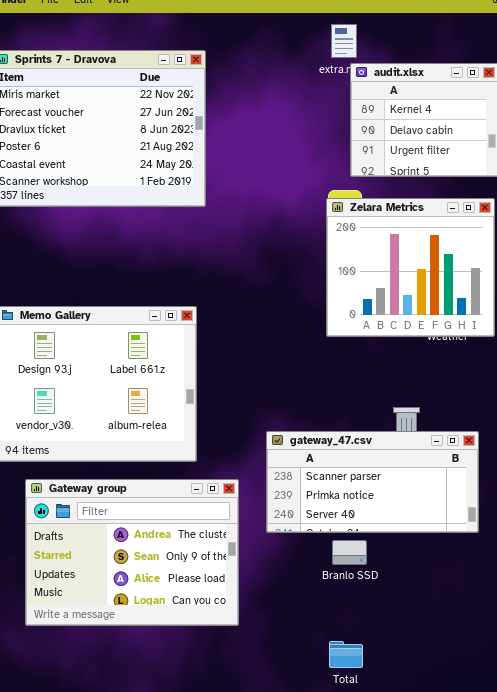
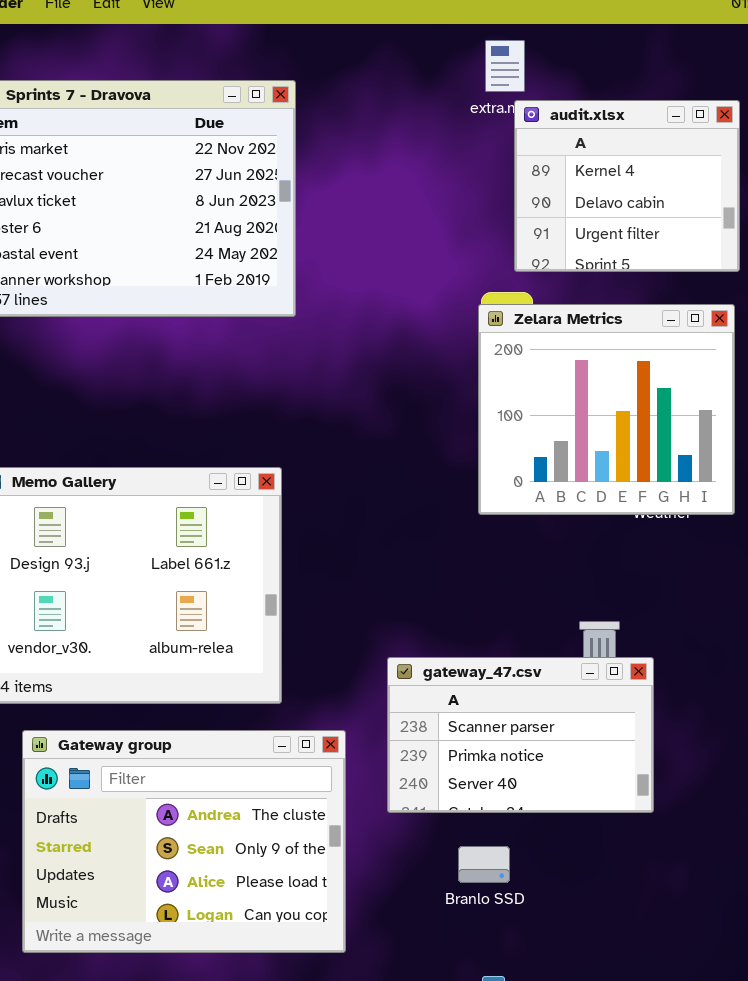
gateway_47.csv: [266,431,479,533] -> [387,657,654,813], resized
Branlo SSD: [332,540,367,565] -> [458,846,510,883], moved

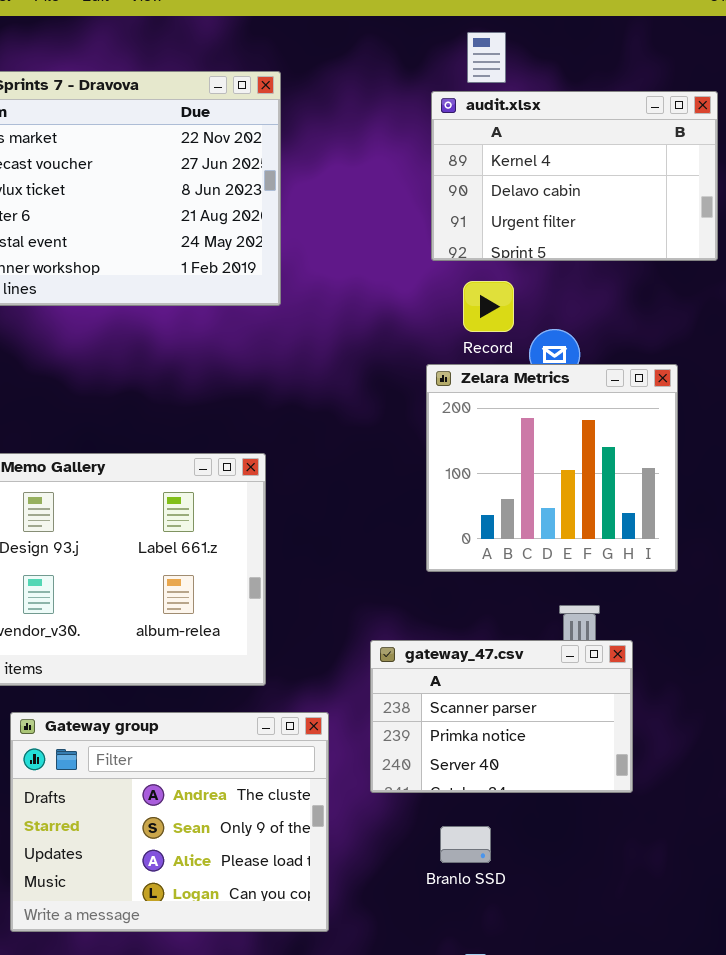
audit.xlsx: [514,100,740,272] -> [431,91,718,261], resized
Zelara Metrics: [478,304,735,515] -> [426,364,678,572], moved

